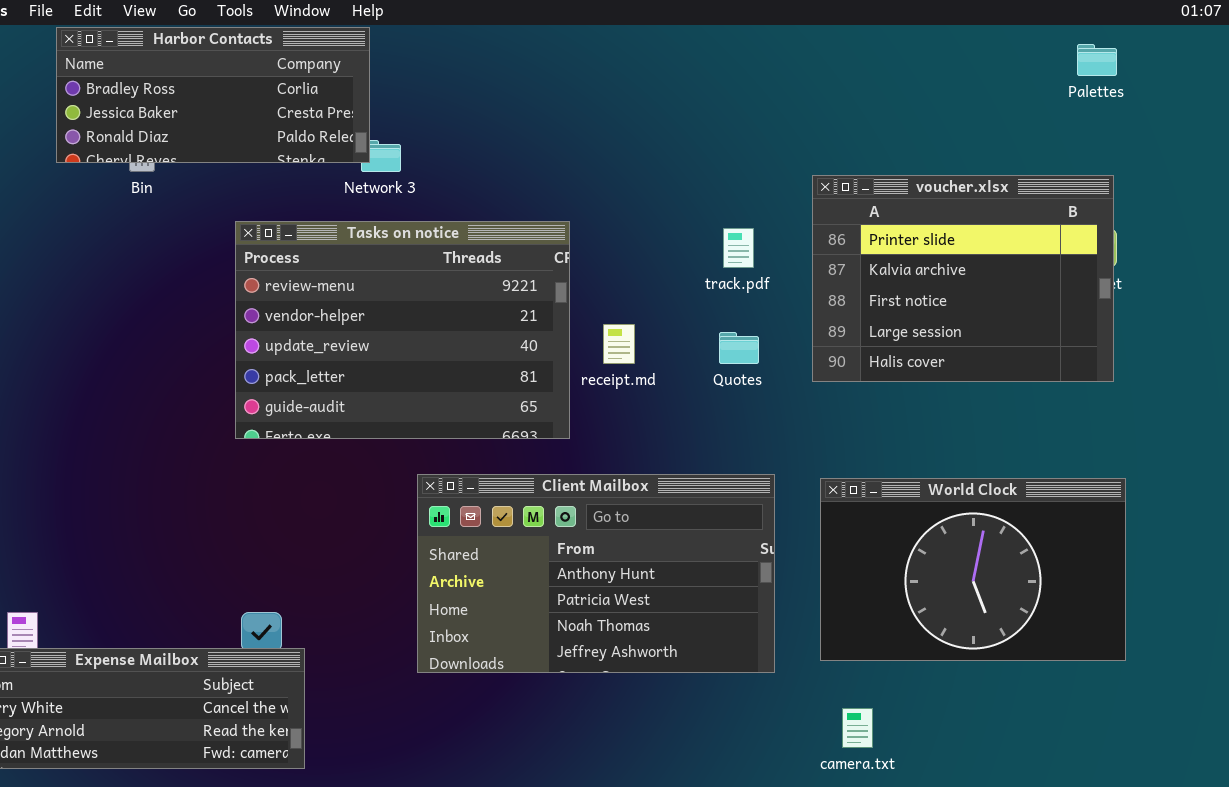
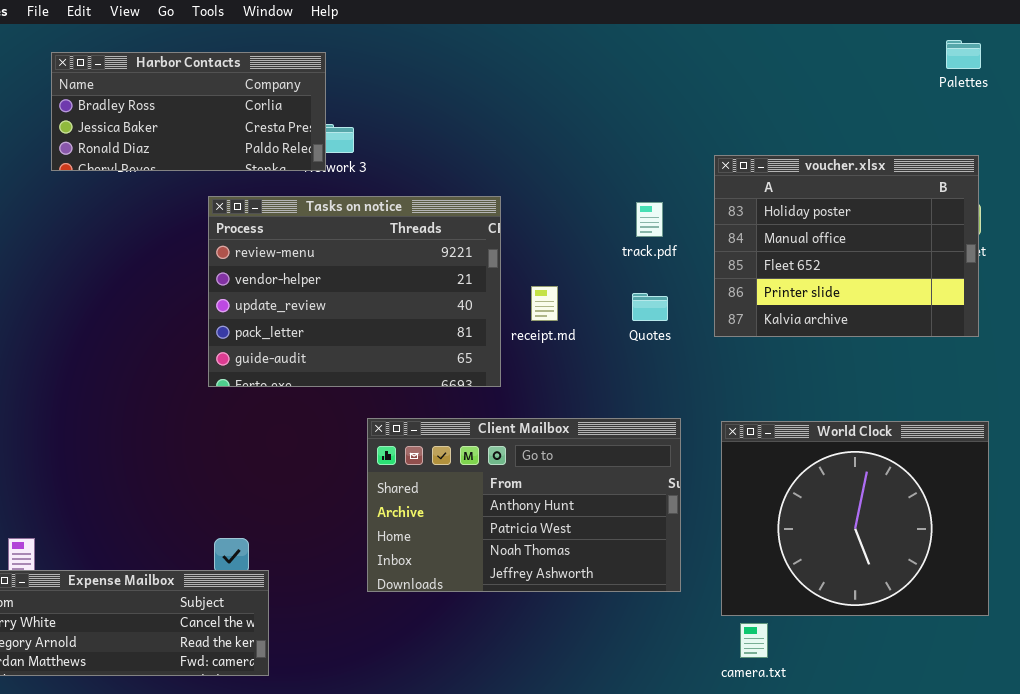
Harbor Contacts: [56,27,370,163] -> [51,52,326,171], moved
voucher.xlsx: [812,175,1114,382] -> [714,155,979,337], scrolled up 3 rows
World Clock: [820,478,1126,661] -> [721,421,989,616], resized

